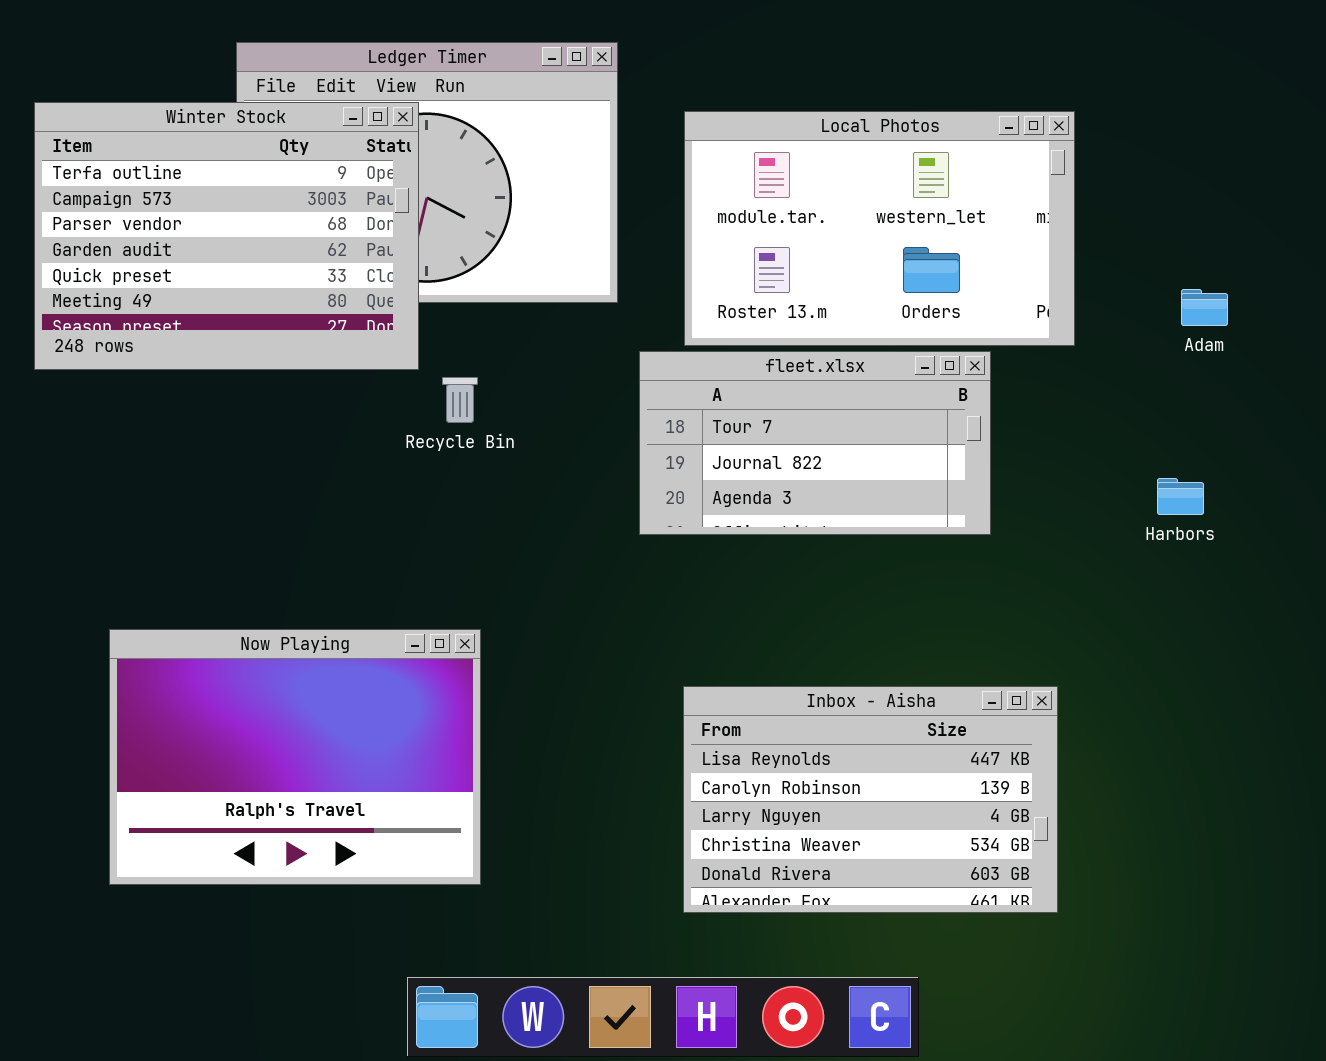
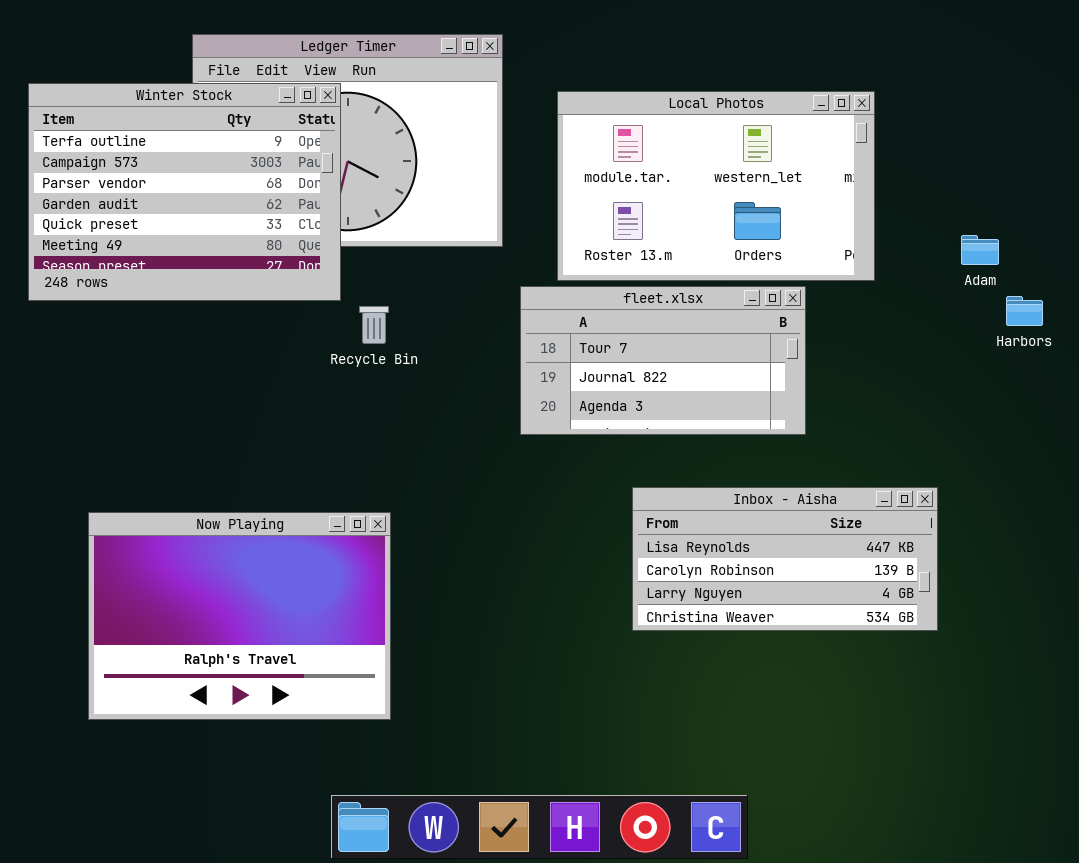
Harbors: [1157,478,1204,515] -> [1006,296,1043,326], moved
Inbox - Aisha: [683,686,1058,913] -> [632,487,938,631], moved, resized

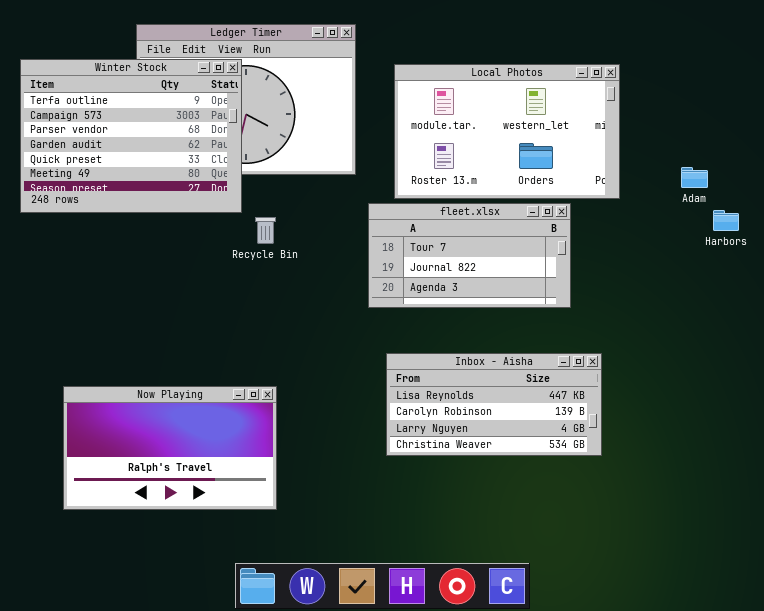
Inbox - Aisha: [632,487,938,631] -> [386,353,602,456], moved
Now Playing: [88,512,391,720] -> [63,386,277,510], resized

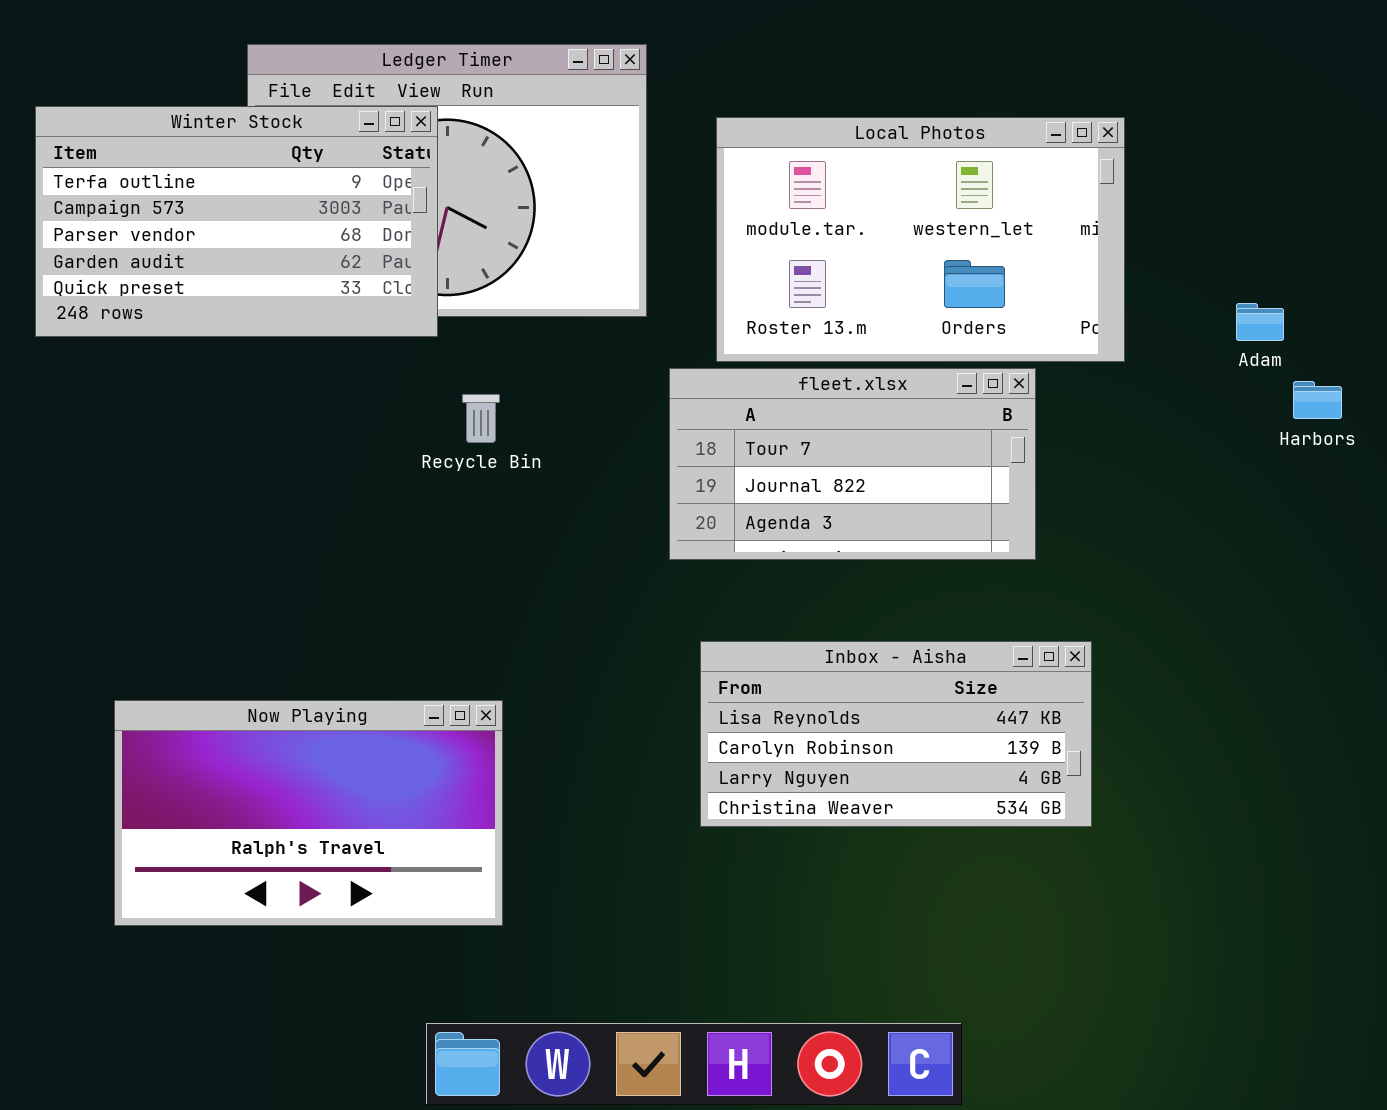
Winter Stock: [20,59,242,213] -> [35,106,438,337], resized

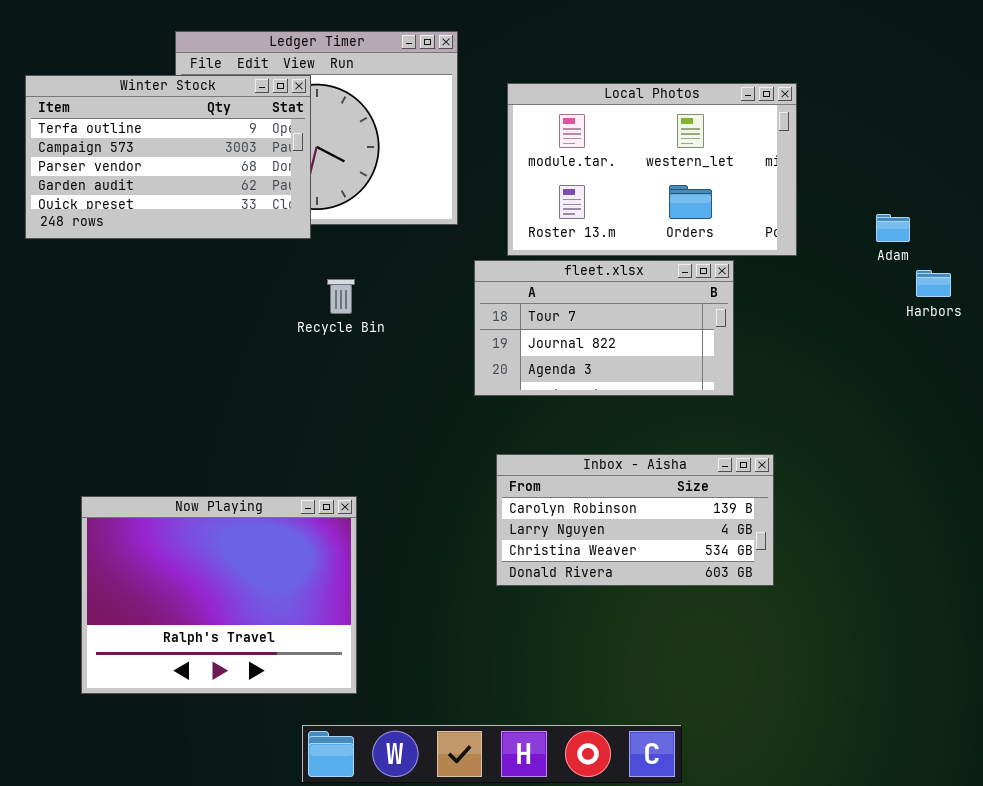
Inbox - Aisha: [700,641,1092,827] -> [496,454,774,586], scrolled down 1 row
Now Playing: [114,700,503,926] -> [81,496,357,694], resized

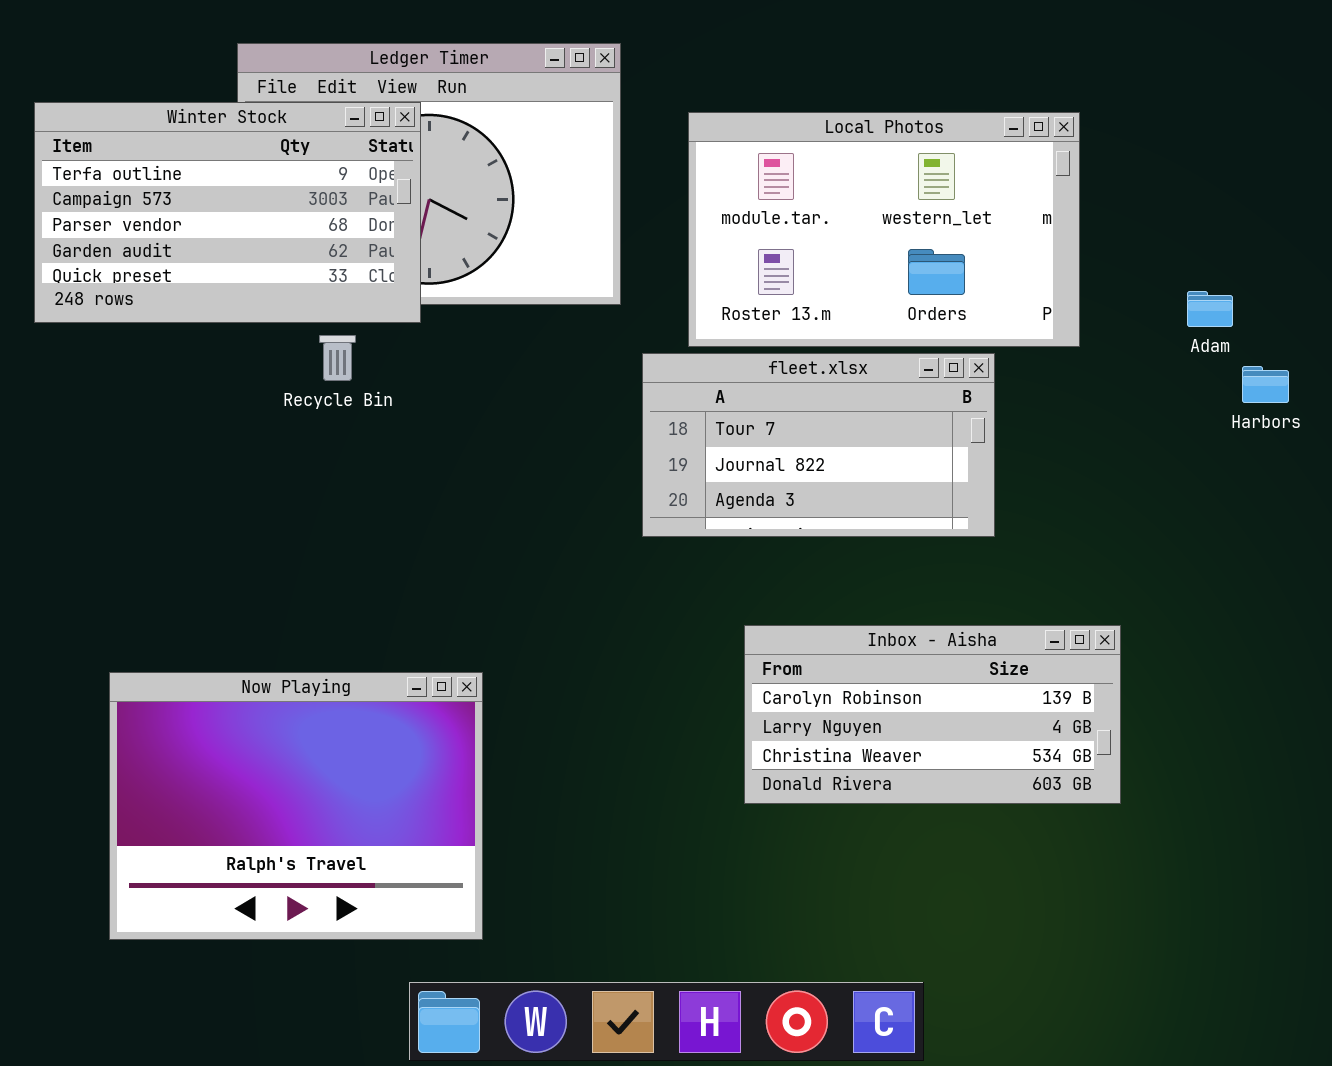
Recycle Bin: [327,279,355,314] -> [319,335,356,381], moved
Inbox - Aisha: [496,454,774,586] -> [744,625,1121,804], moved

